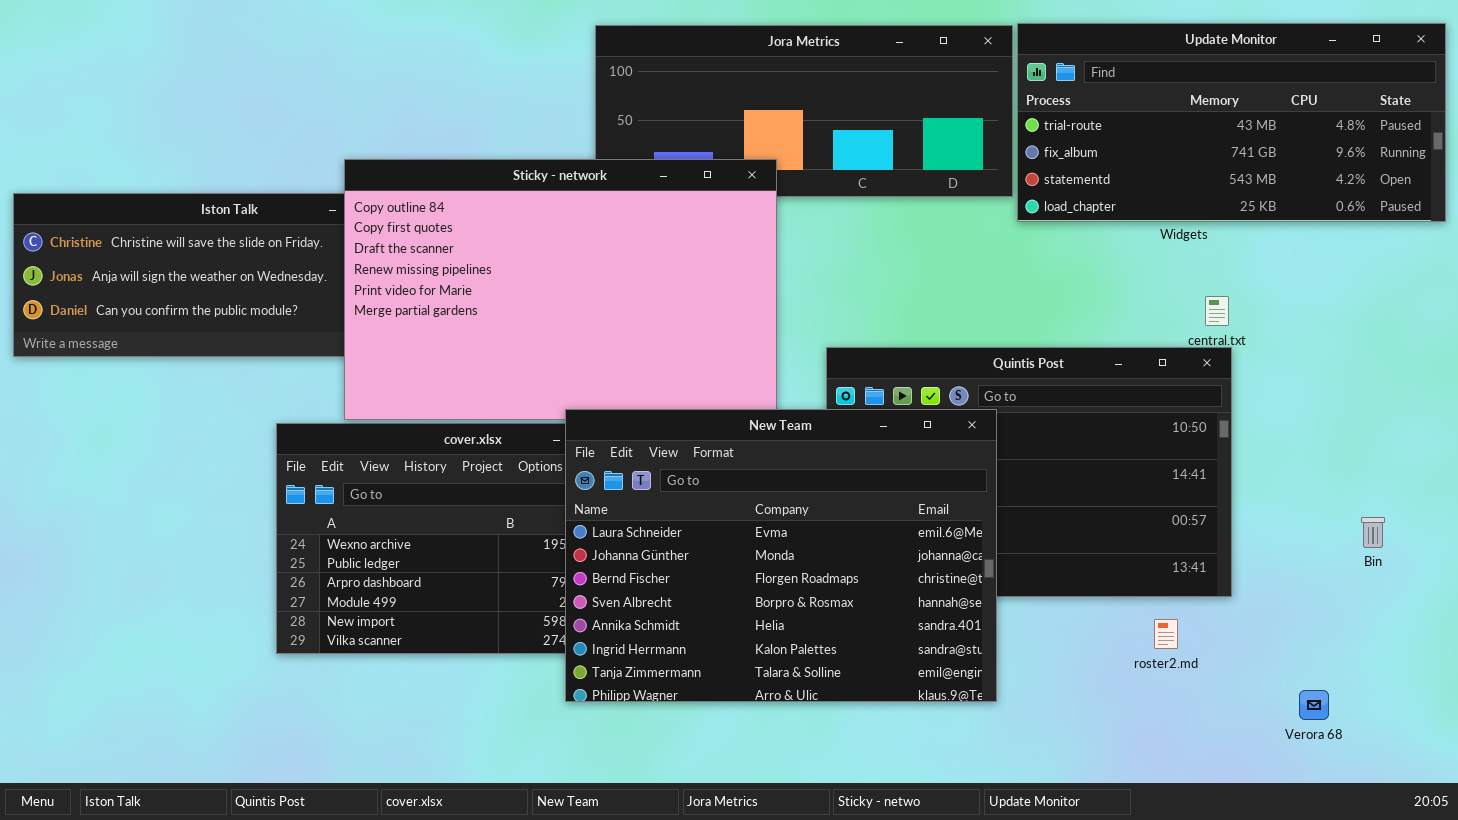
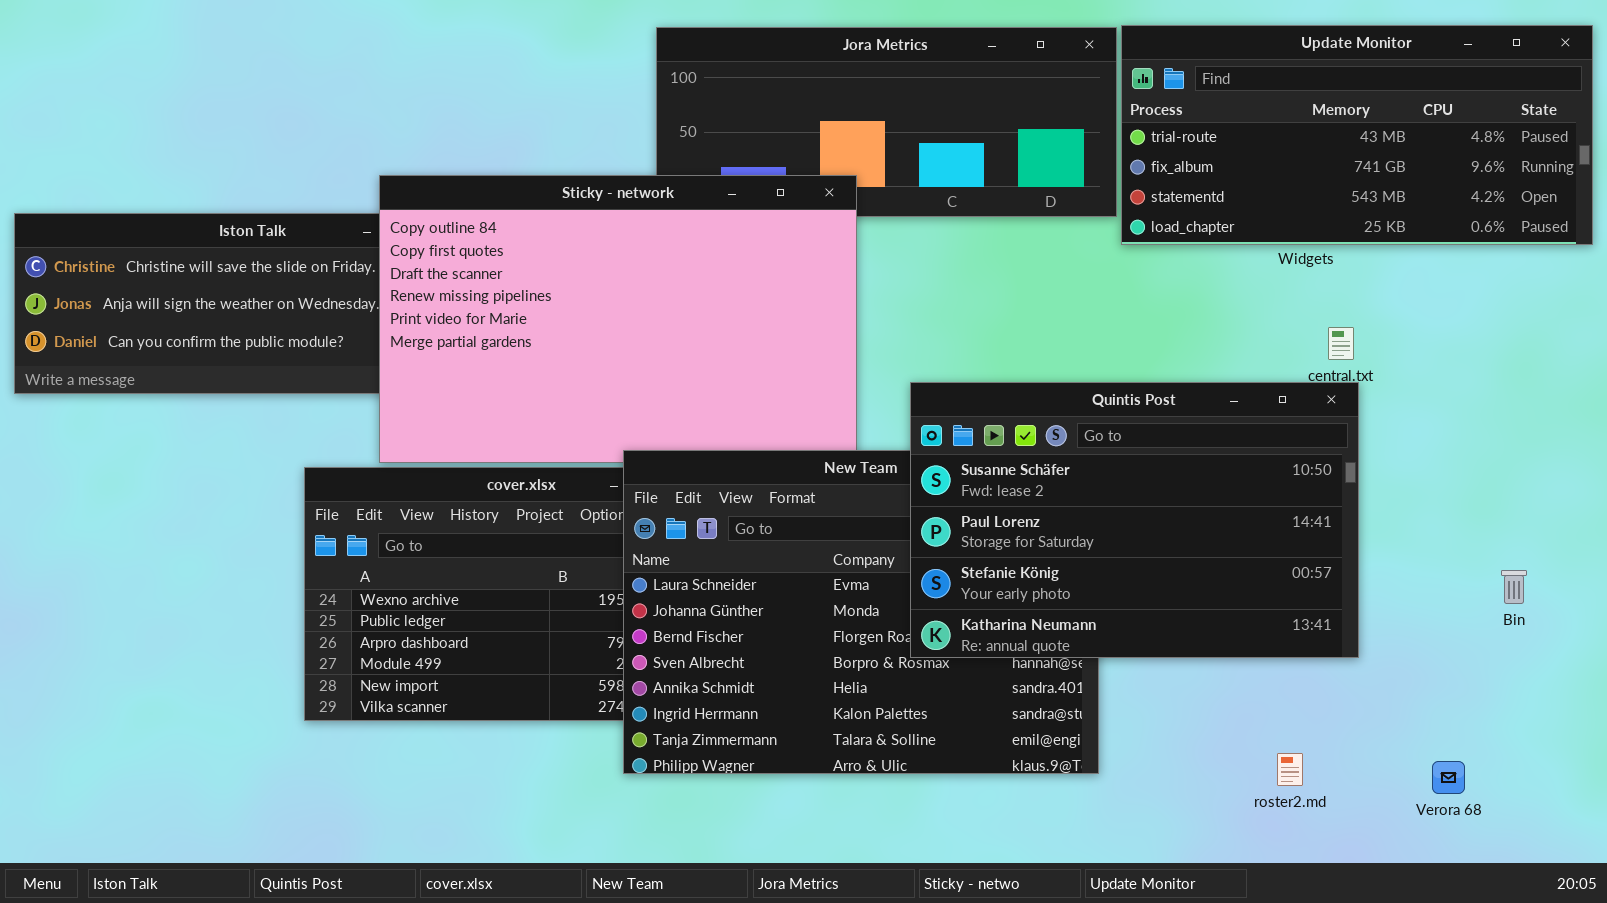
Quintis Post: [826,347,1232,597] -> [910,382,1359,658], raised
roster2.md: [1154,619,1178,649] -> [1277,753,1303,786], moved

